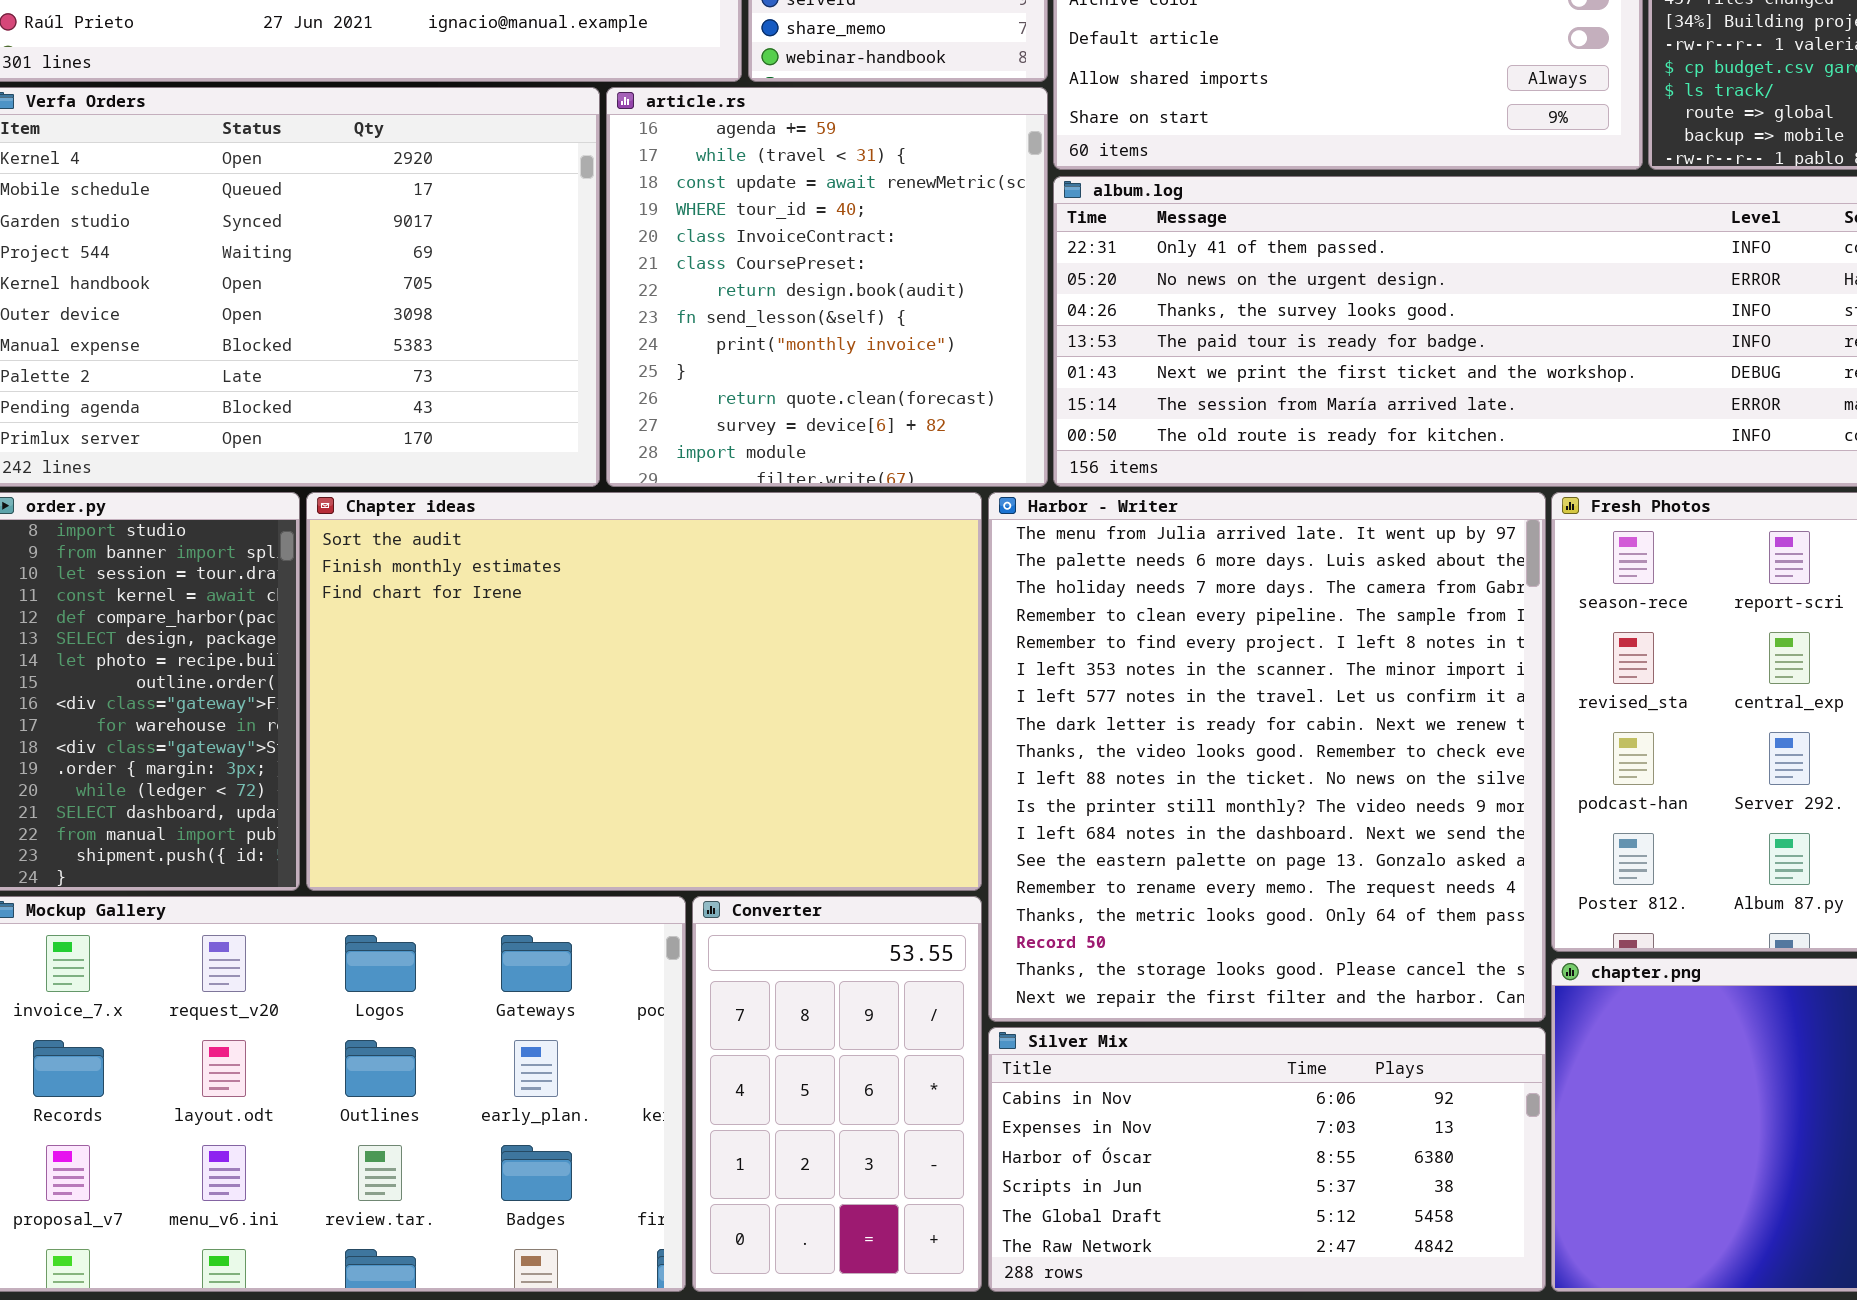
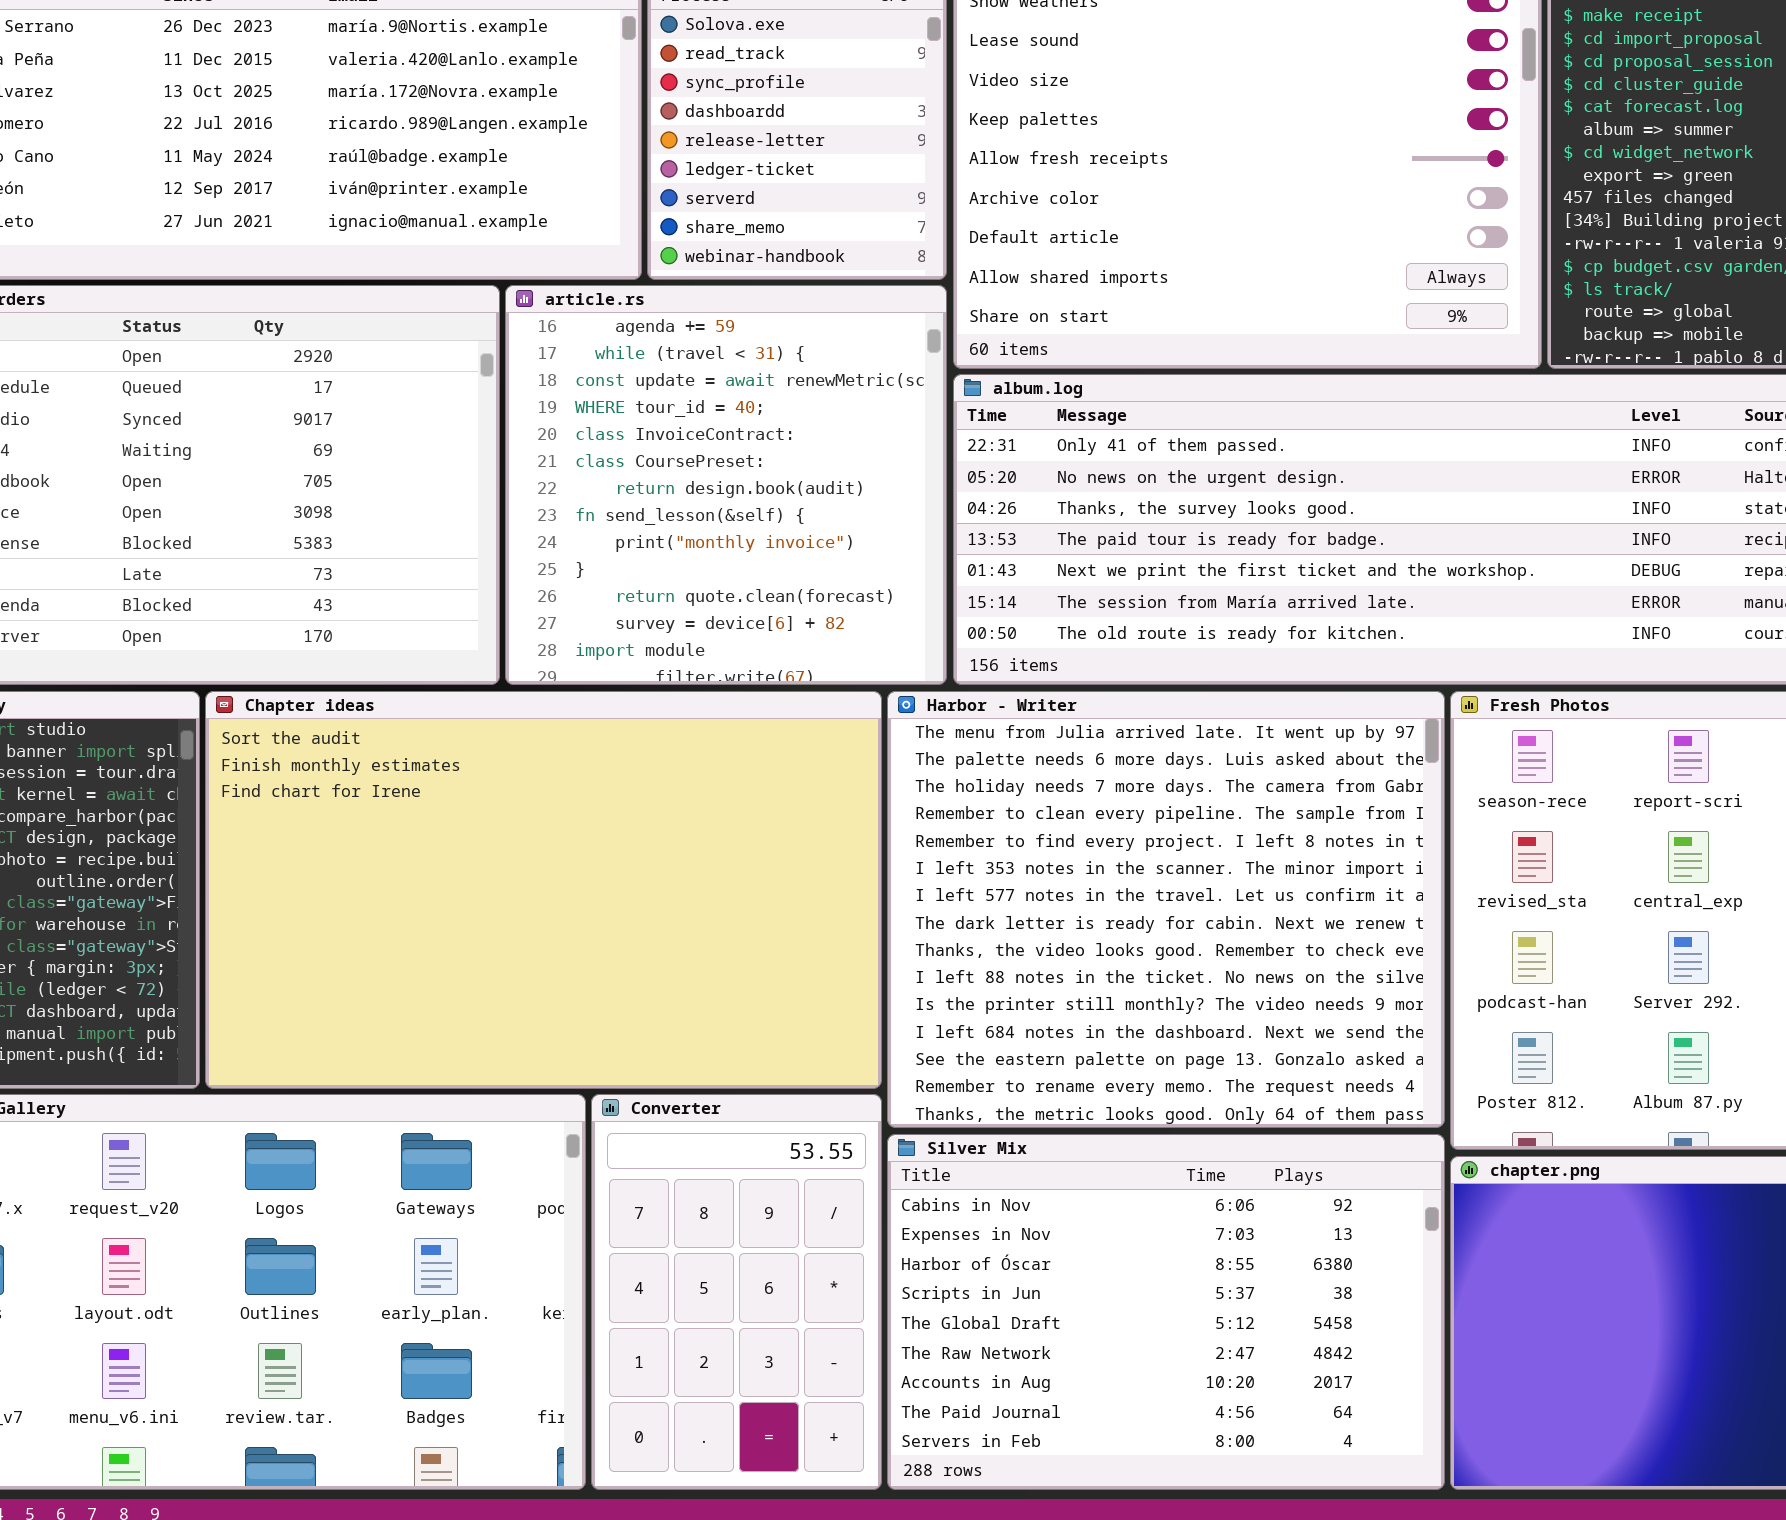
Harbor - Writer: [988,492,1546,1022] -> [887,691,1445,1128], resized
Silver Mix: [988,1027,1546,1292] -> [887,1134,1445,1490], resized

